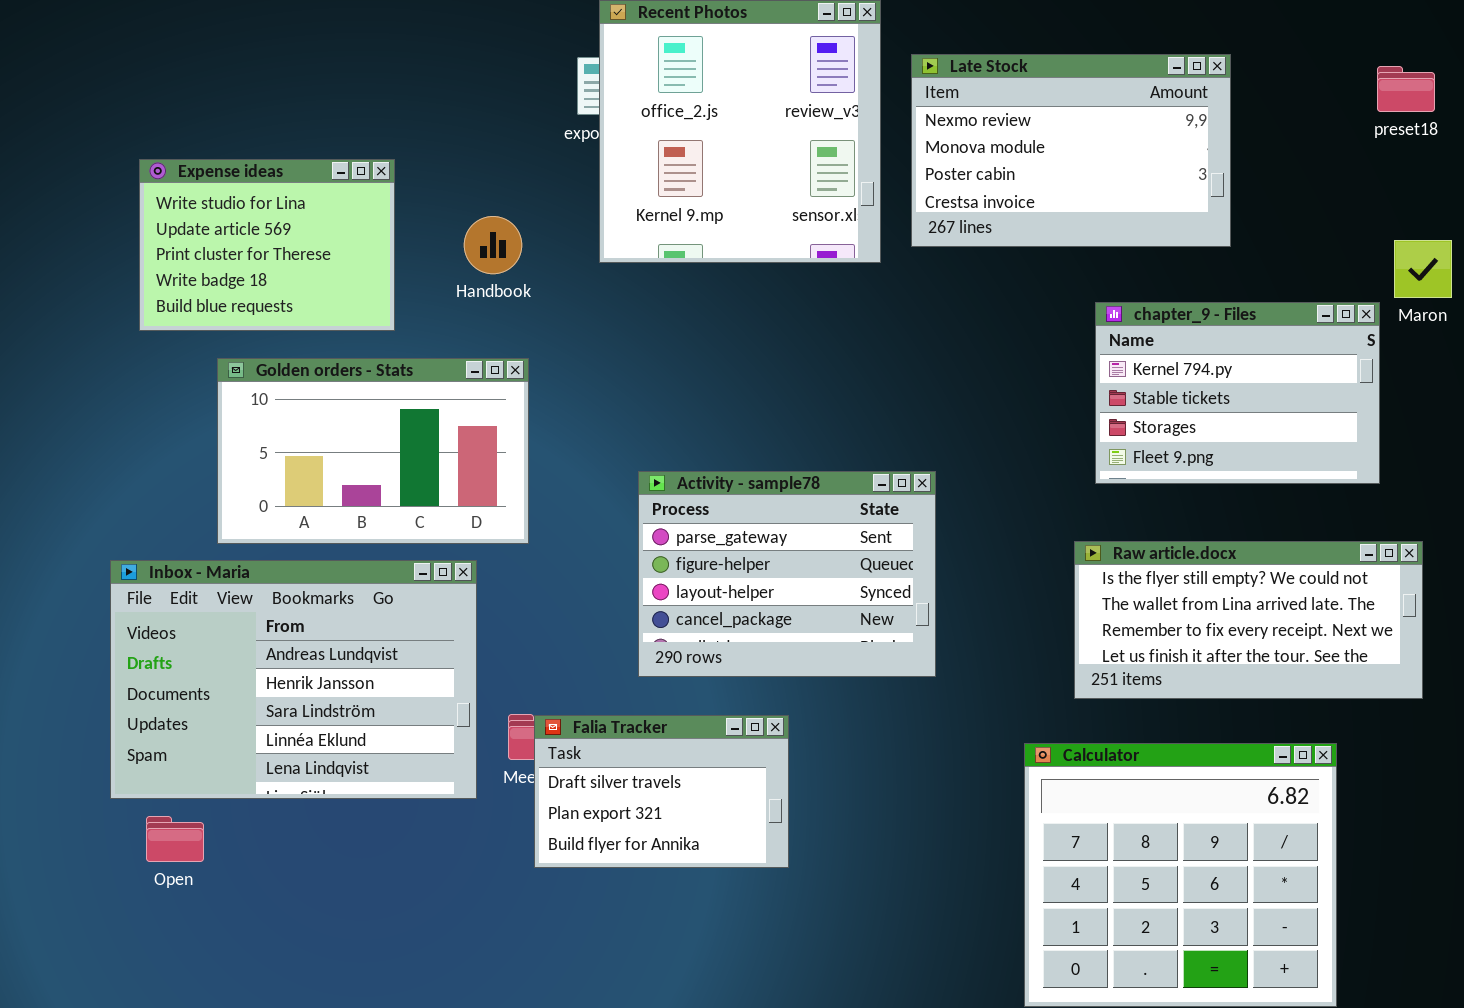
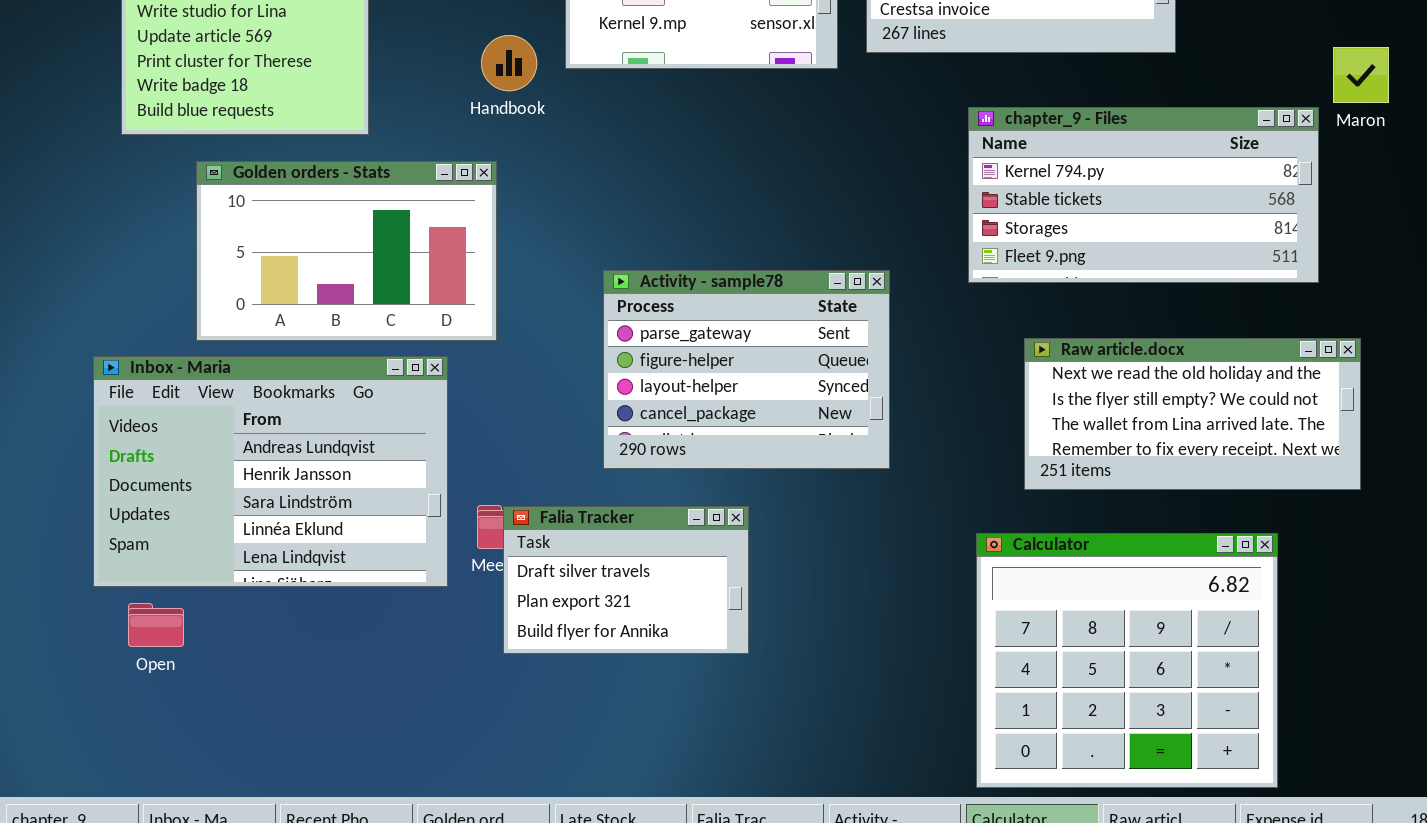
Handbook: [464,216,522,274] -> [481,35,537,91], moved
chapter_9 - Files: [1095,302,1380,484] -> [968,107,1319,283], resized
Raw article.docx: [1074,541,1423,699] -> [1024,338,1361,490], scrolled up 1 row

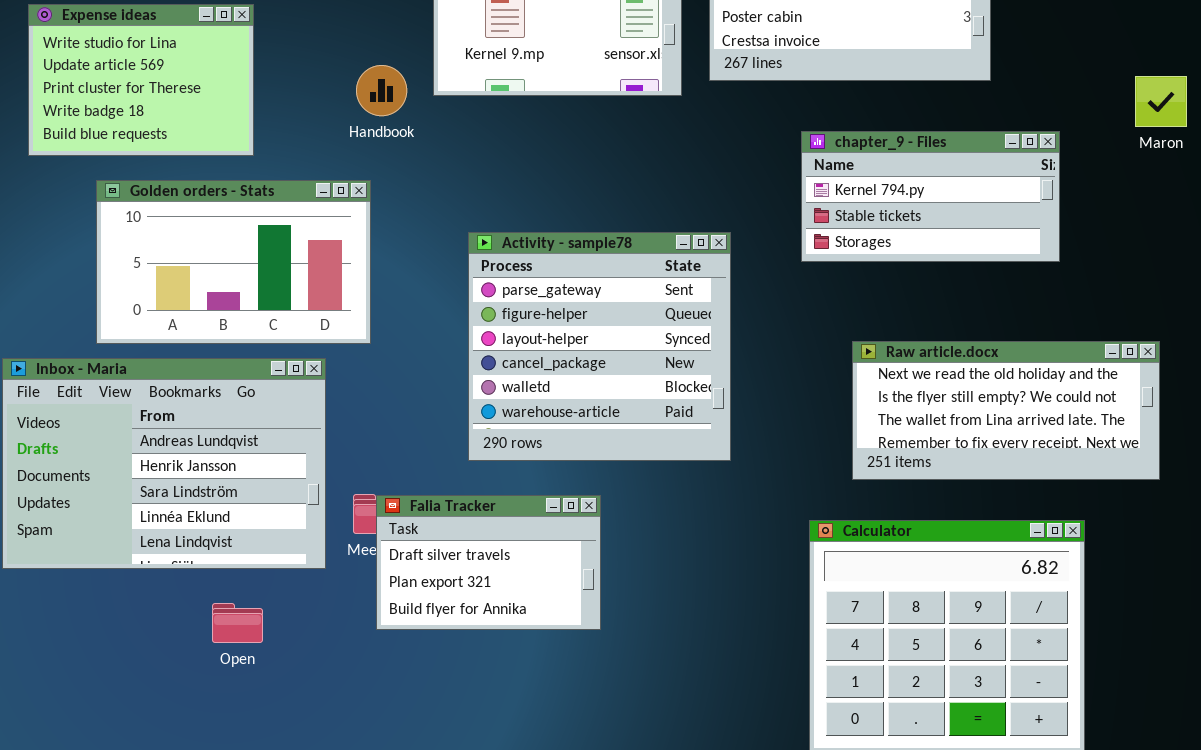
chapter_9 - Files: [968,107,1319,283] -> [801,131,1060,262], resized
Activity - sample78: [603,270,890,469] -> [468,232,731,461], resized
Open: [128,603,184,647] -> [212,603,263,643], moved

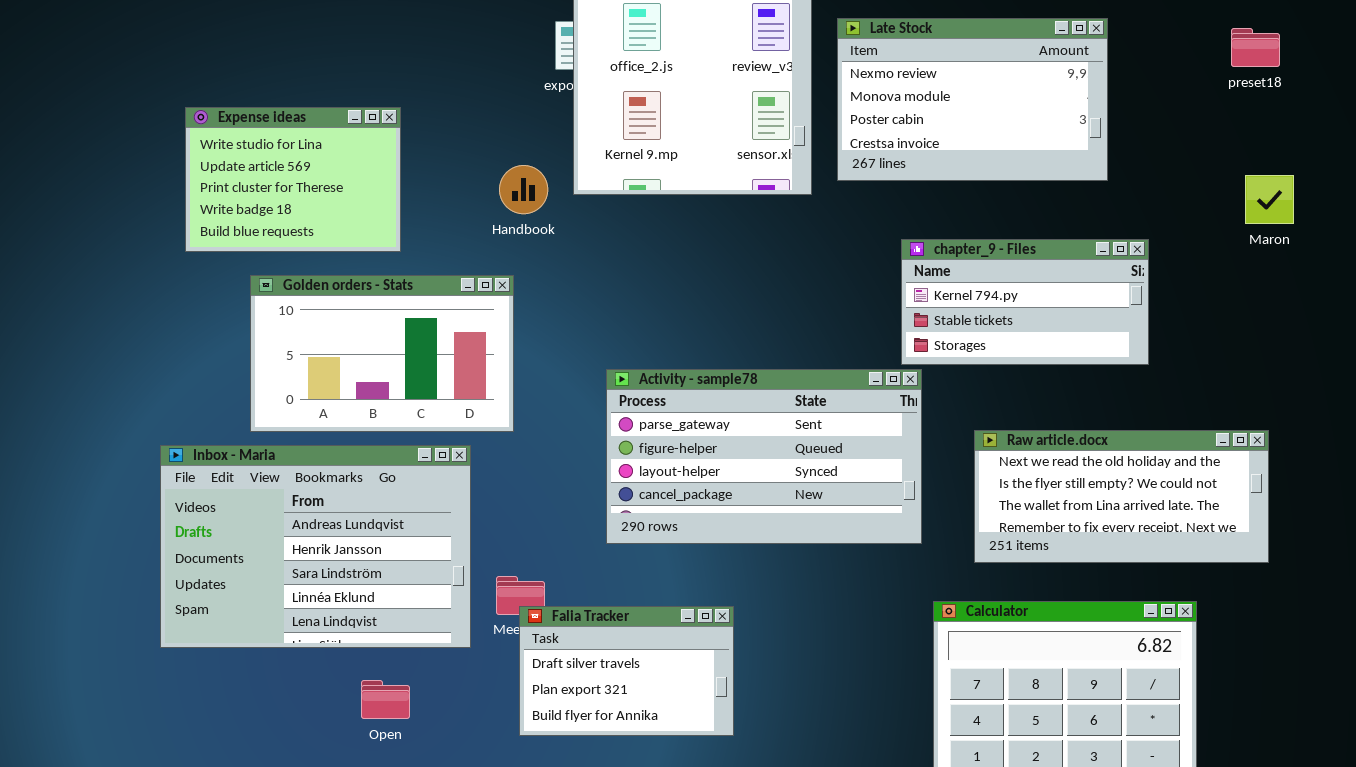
chapter_9 - Files: [801,131,1060,262] -> [901,239,1149,365], moved
Activity - sample78: [468,232,731,461] -> [606,369,922,544], resized
Falia Tracker: [376,495,601,630] -> [519,606,734,736], moved

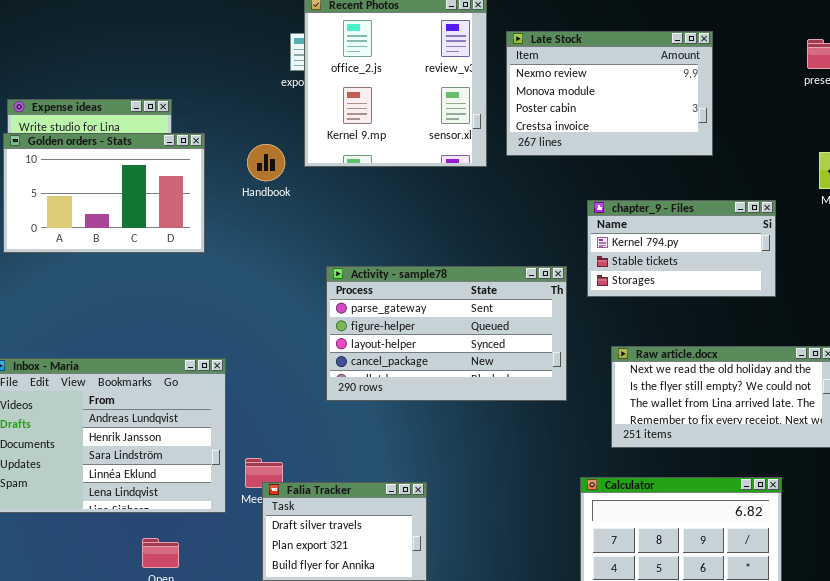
chapter_9 - Files: [901,239,1149,365] -> [587,200,776,297], moved
Golden orders - Stats: [250,275,514,432] -> [3,133,205,253], moved
Activity - sample78: [606,369,922,544] -> [326,266,567,401], moved

